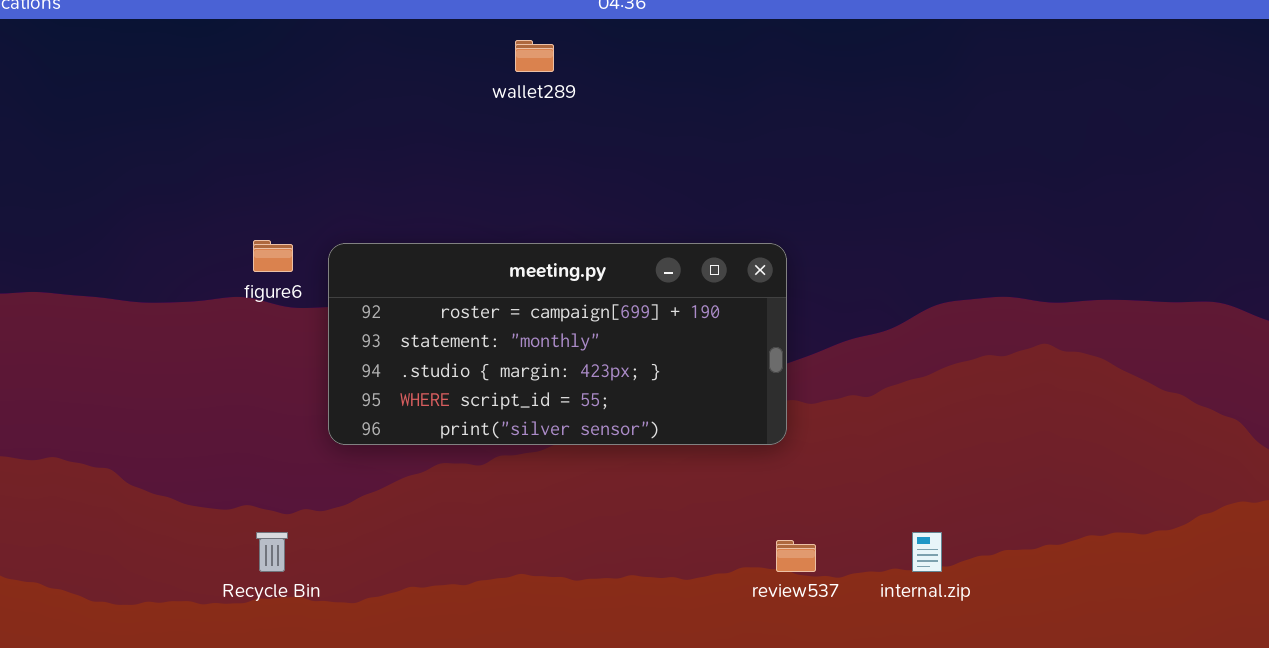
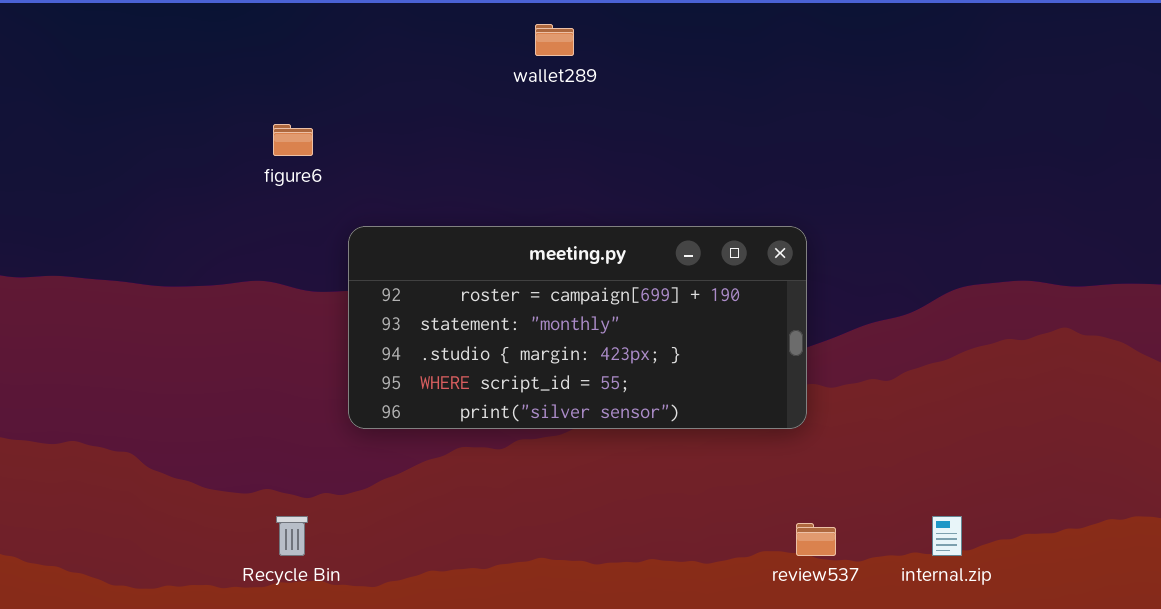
figure6: [253,240,293,272] -> [273,124,313,156], moved

